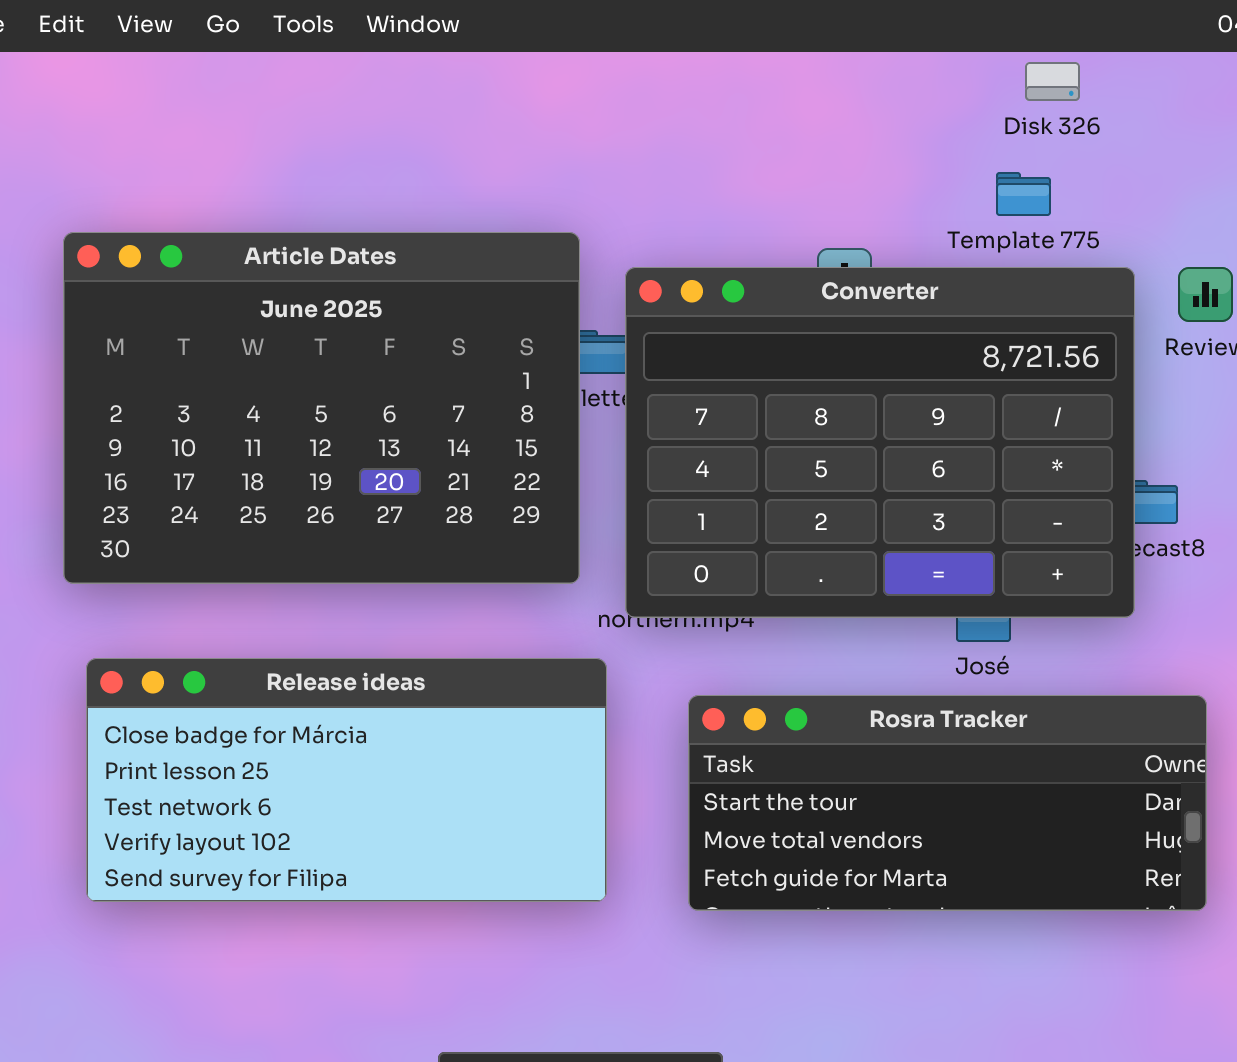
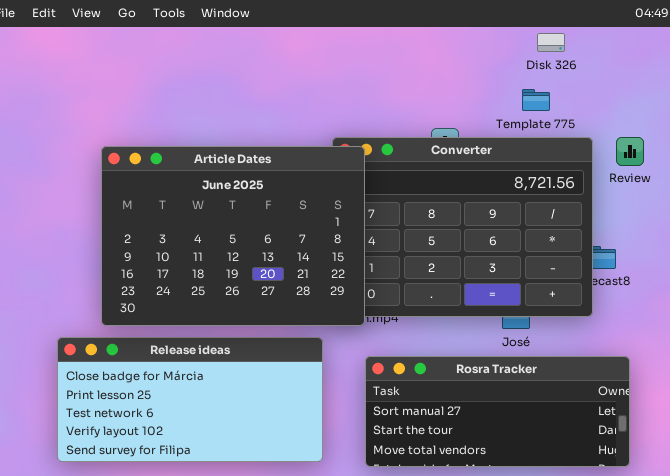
Article Dates: [63,232,580,584] -> [101,146,365,326], moved
Rosra Tracker: [688,695,1207,911] -> [365,356,630,467], scrolled up 1 row

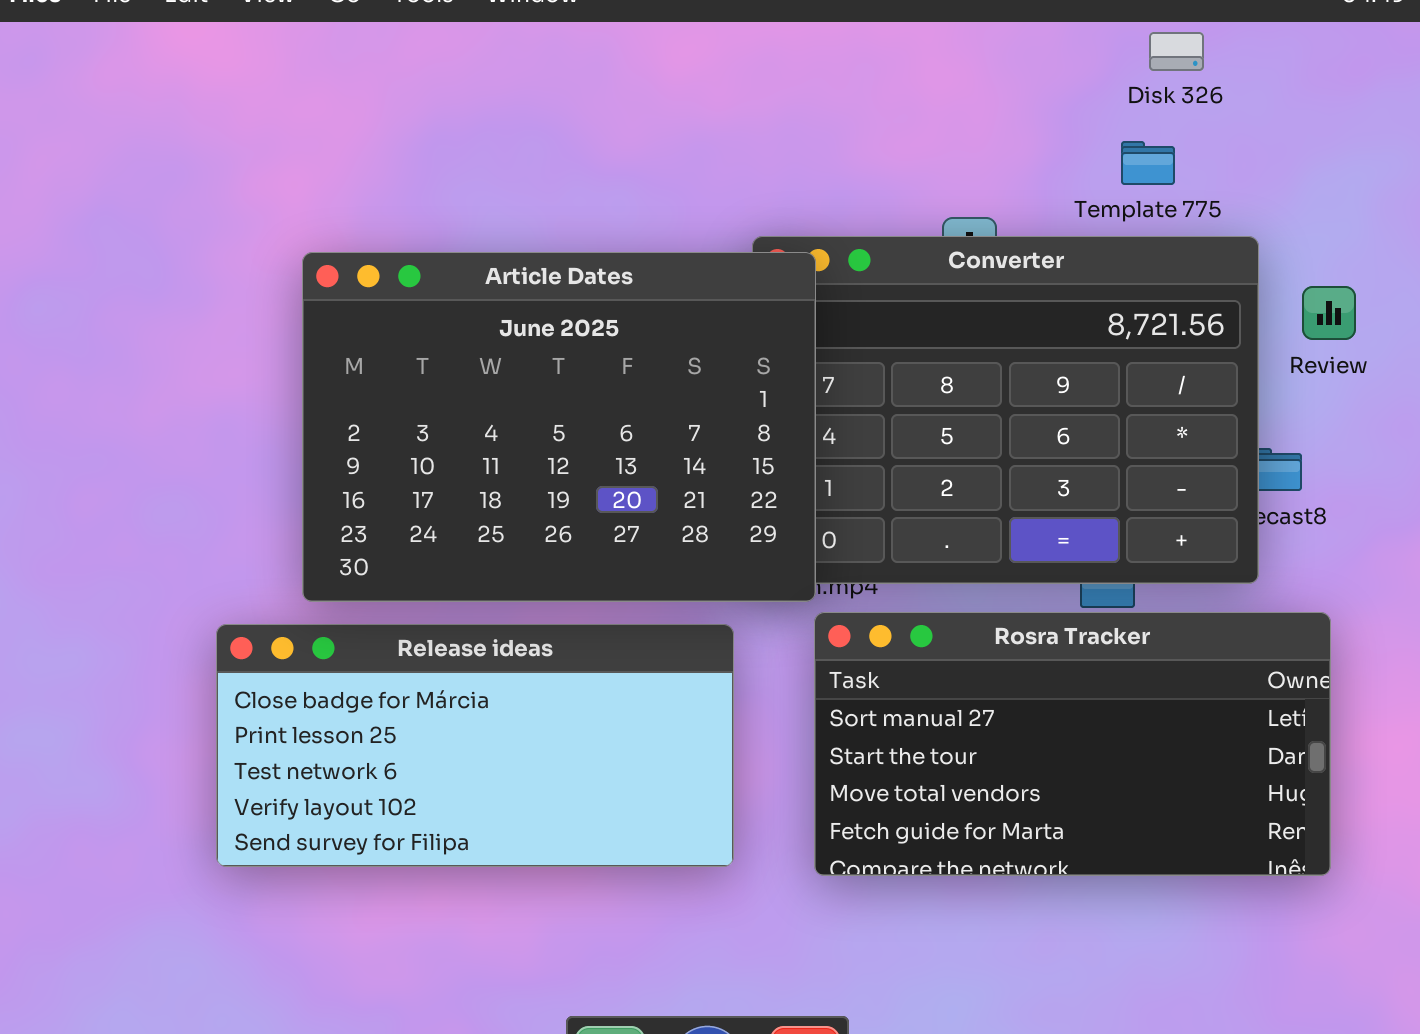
Review: [616,137,644,166] -> [1302,286,1356,340], moved
Rosra Tracker: [365,356,630,467] -> [814,612,1331,876], resized

